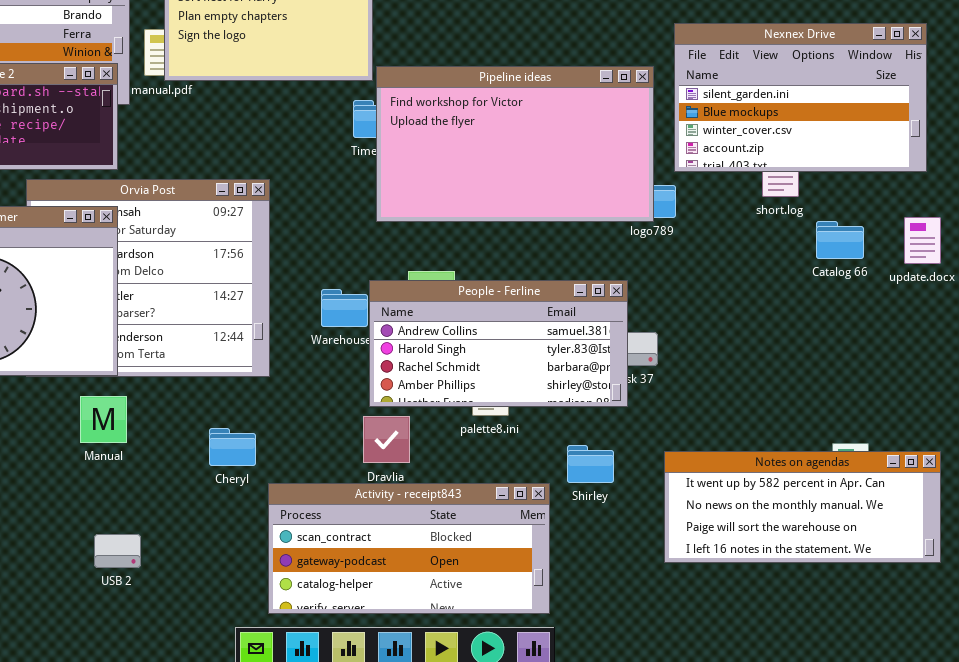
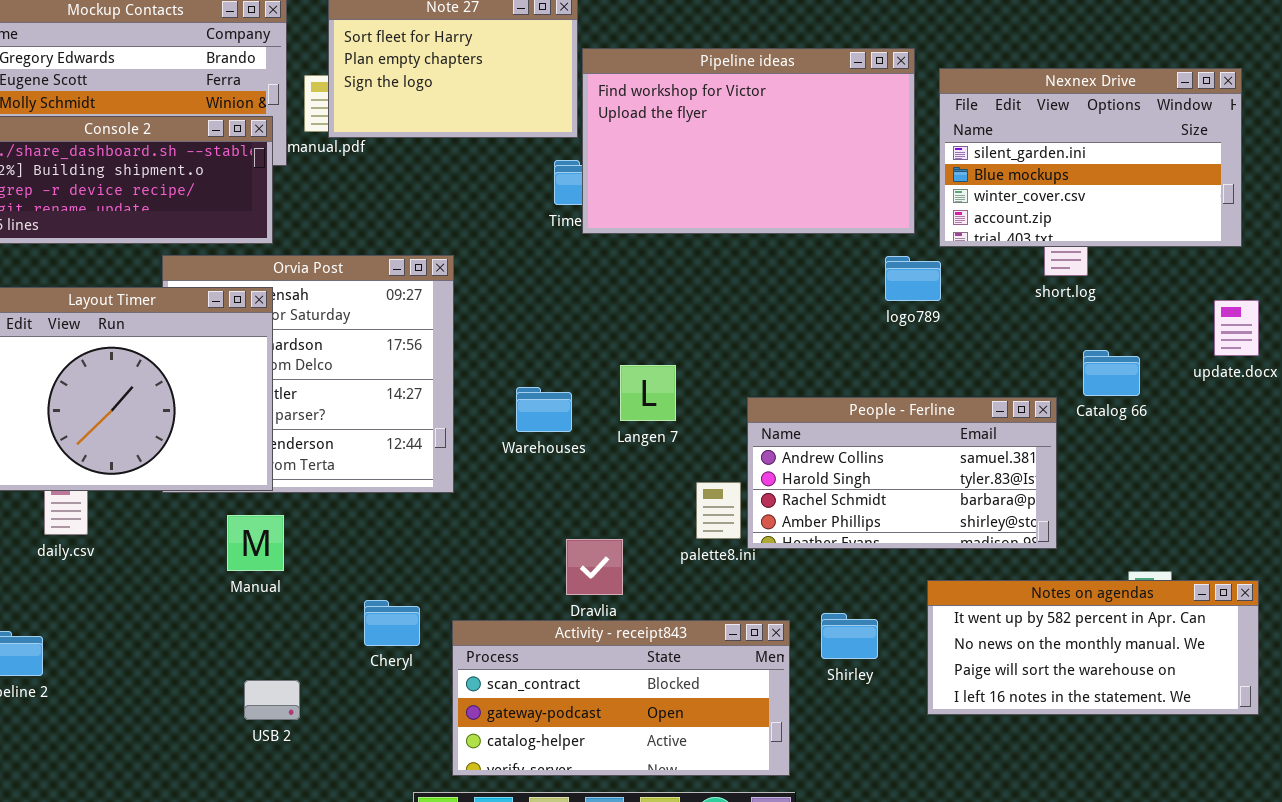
Pipeline ideas: [376,66,654,222] -> [582,48,915,234], moved
Catalog 66: [816,221,864,259] -> [1083,350,1140,396], moved
People - Ferline: [369,280,628,407] -> [747,397,1057,549], moved
Cheryl: [209,428,256,466] -> [364,600,420,646], moved
Shirley: [567,445,614,483] -> [821,613,878,659], moved

